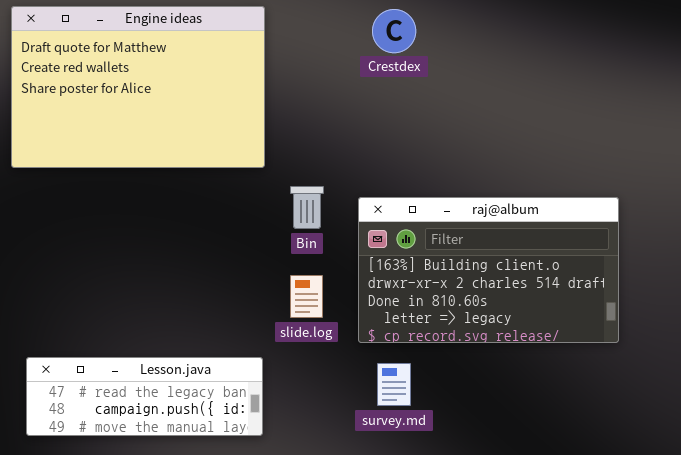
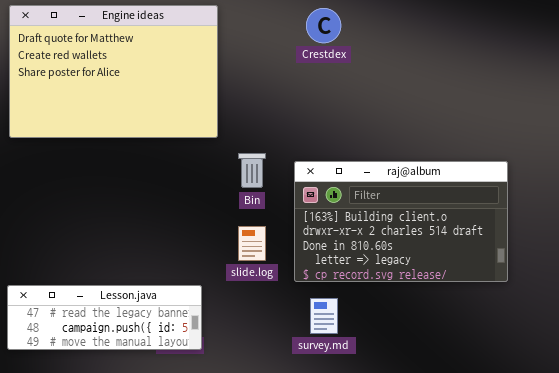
Lesson.java: [26,357,263,436] -> [7,285,202,350], moved

